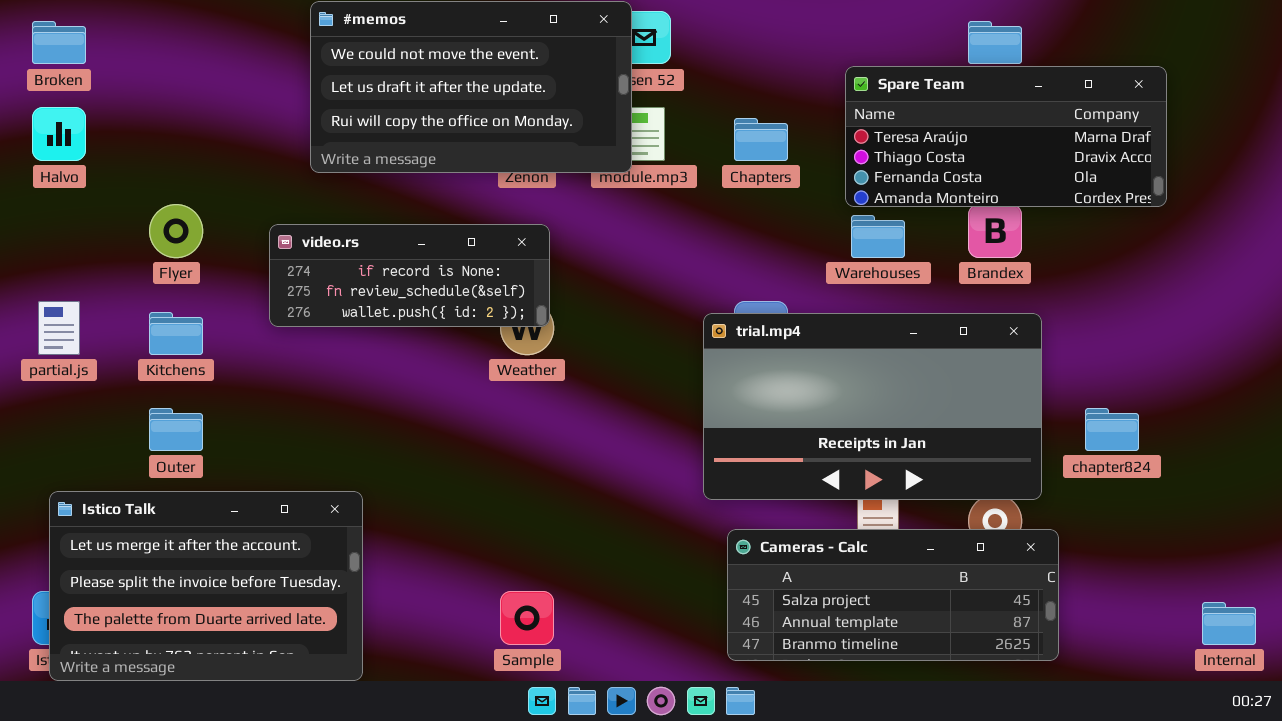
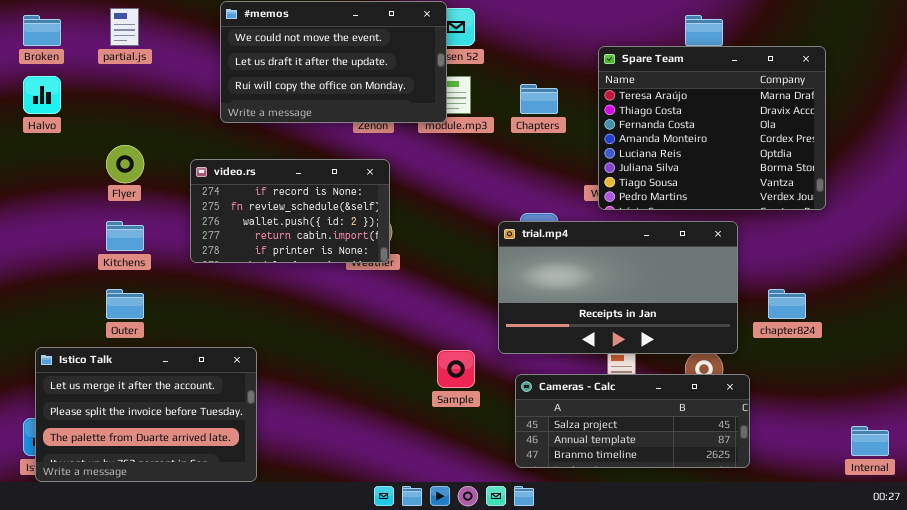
Spare Team: [845,66,1167,207] -> [598,46,826,210], resized
video.rs: [269,224,550,327] -> [190,159,390,263], resized
partial.js: [38,301,80,355] -> [110,8,139,46], moved
Sample: [500,591,554,645] -> [437,350,475,388], moved

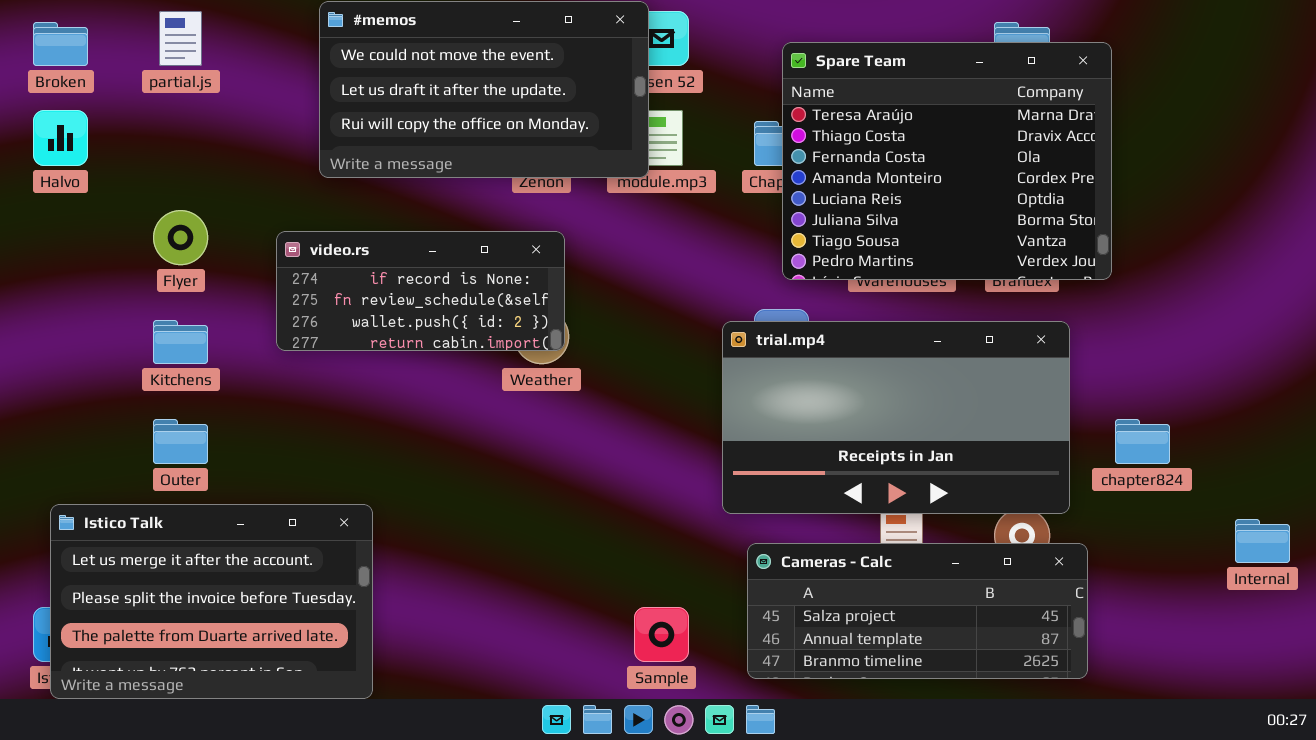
Spare Team: [598,46,826,210] -> [782,42,1112,280], moved
video.rs: [190,159,390,263] -> [276,231,565,351], resized
Sample: [437,350,475,388] -> [634,607,689,662], moved
Internal: [851,426,889,456] -> [1235,519,1290,563], moved

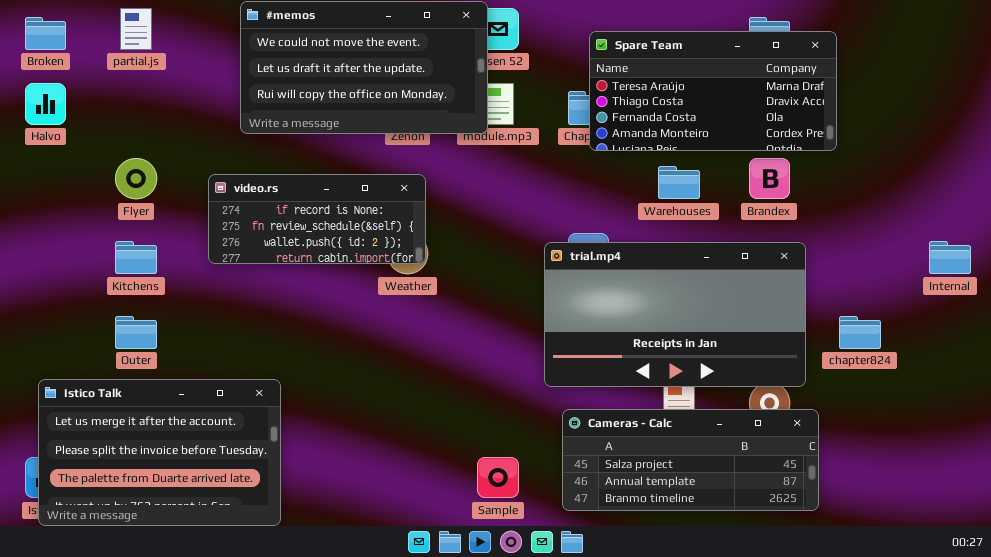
Spare Team: [782,42,1112,280] -> [589,31,837,151], resized
Internal: [1235,519,1290,563] -> [929,241,971,274], moved

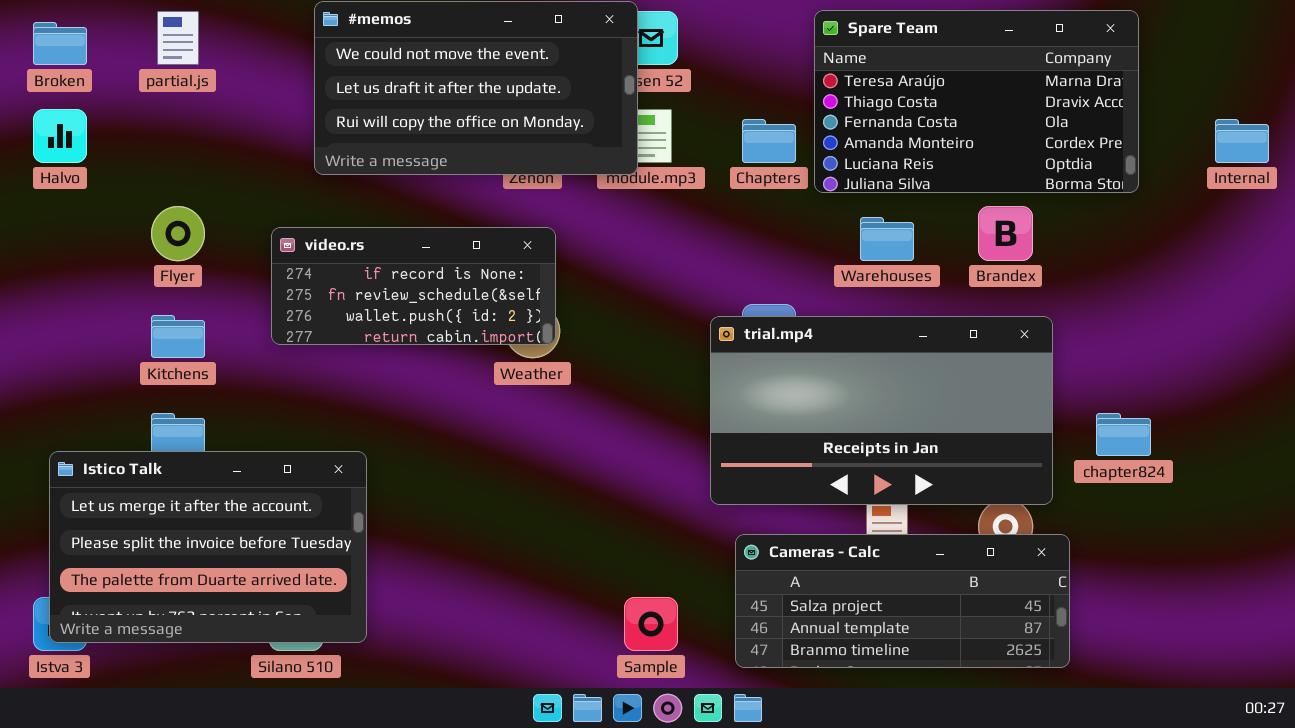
Spare Team: [589,31,837,151] -> [814,10,1139,193], moved, resized
Internal: [929,241,971,274] -> [1215,119,1269,163], moved
Istico Talk: [38,379,281,526] -> [49,451,367,643], moved

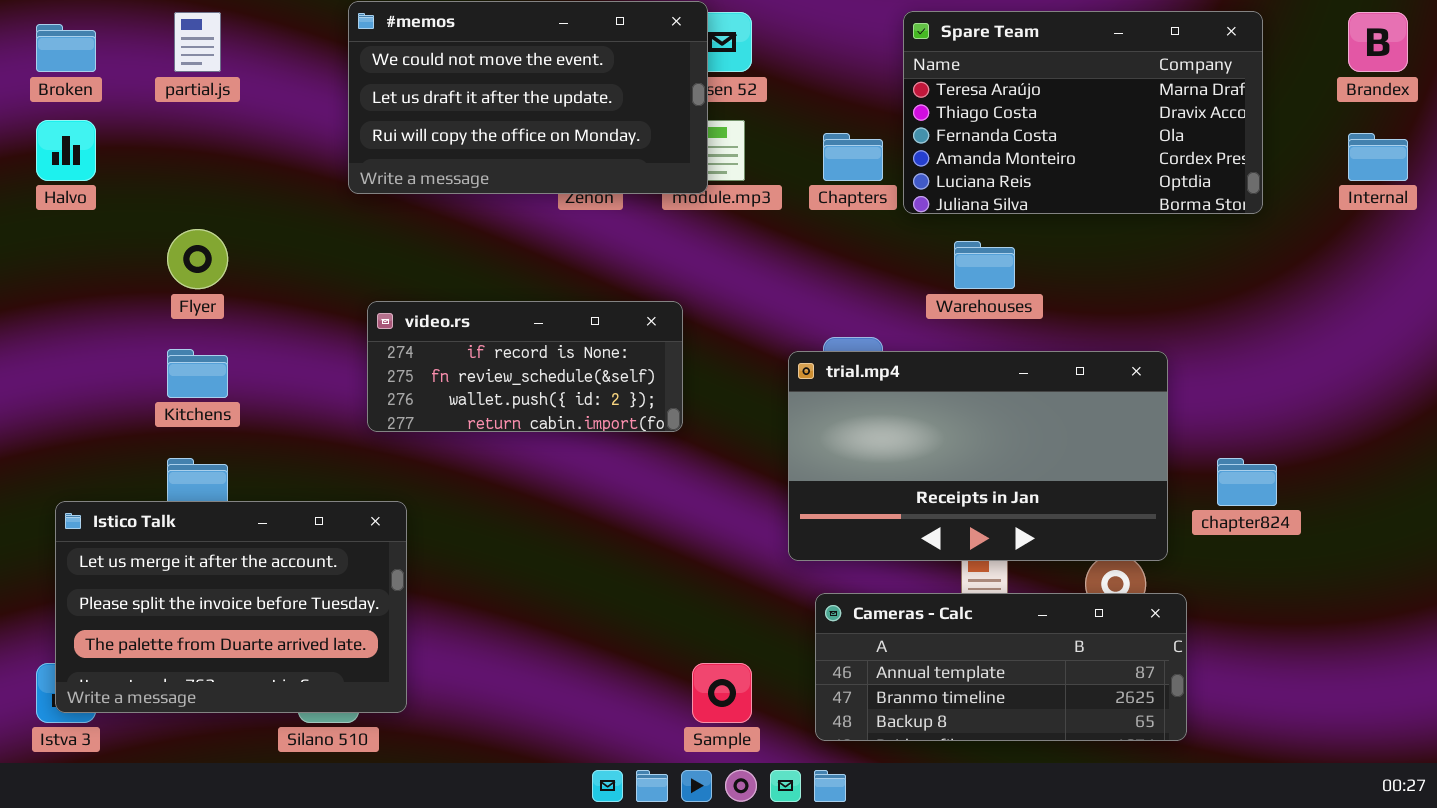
Brandex: [978,206,1033,261] -> [1348,12,1408,72], moved
video.rs: [271,227,556,345] -> [367,301,683,432], moved
Cameras - Calc: [735,534,1070,668] -> [815,593,1187,741], scrolled down 1 row

